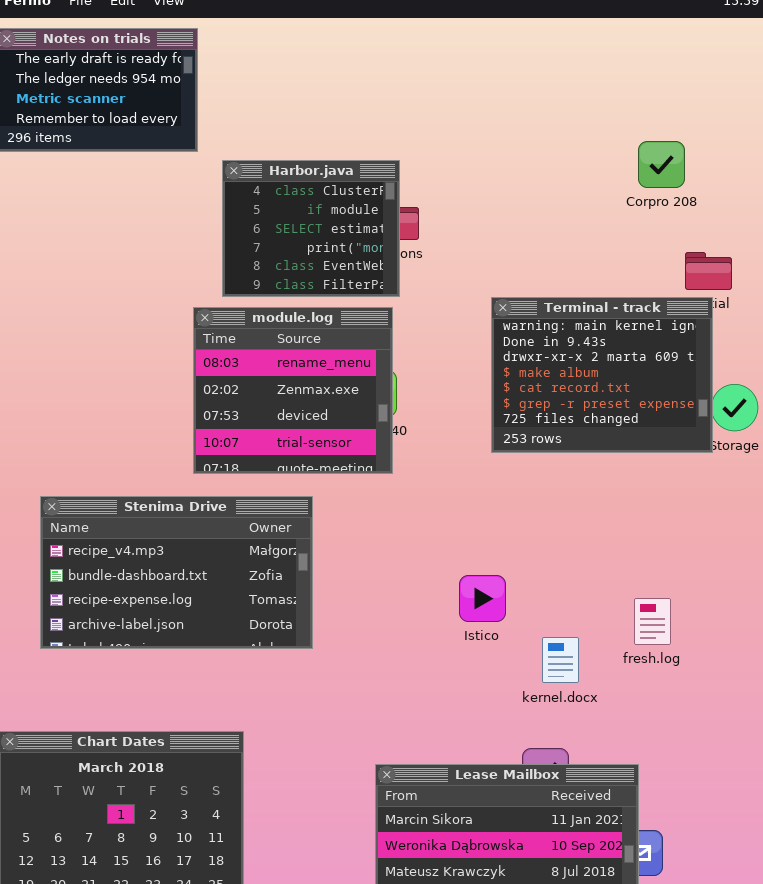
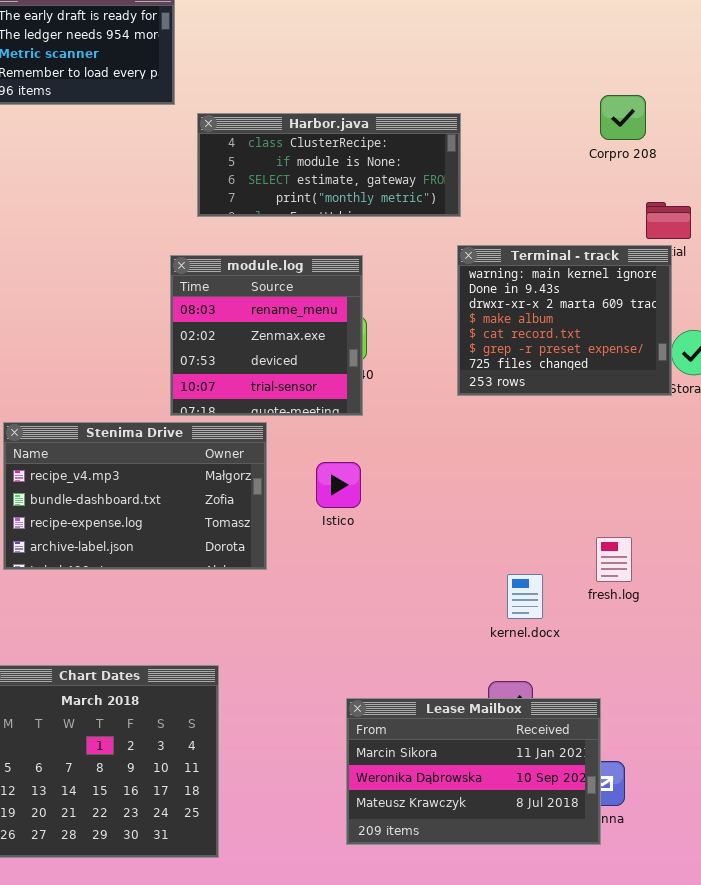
Harbor.java: [222,160,400,297] -> [197,113,461,217], resized
Stenima Drive: [40,496,313,649] -> [3,422,267,570], moved
Istico: [459,575,506,622] -> [316,462,361,508], moved

